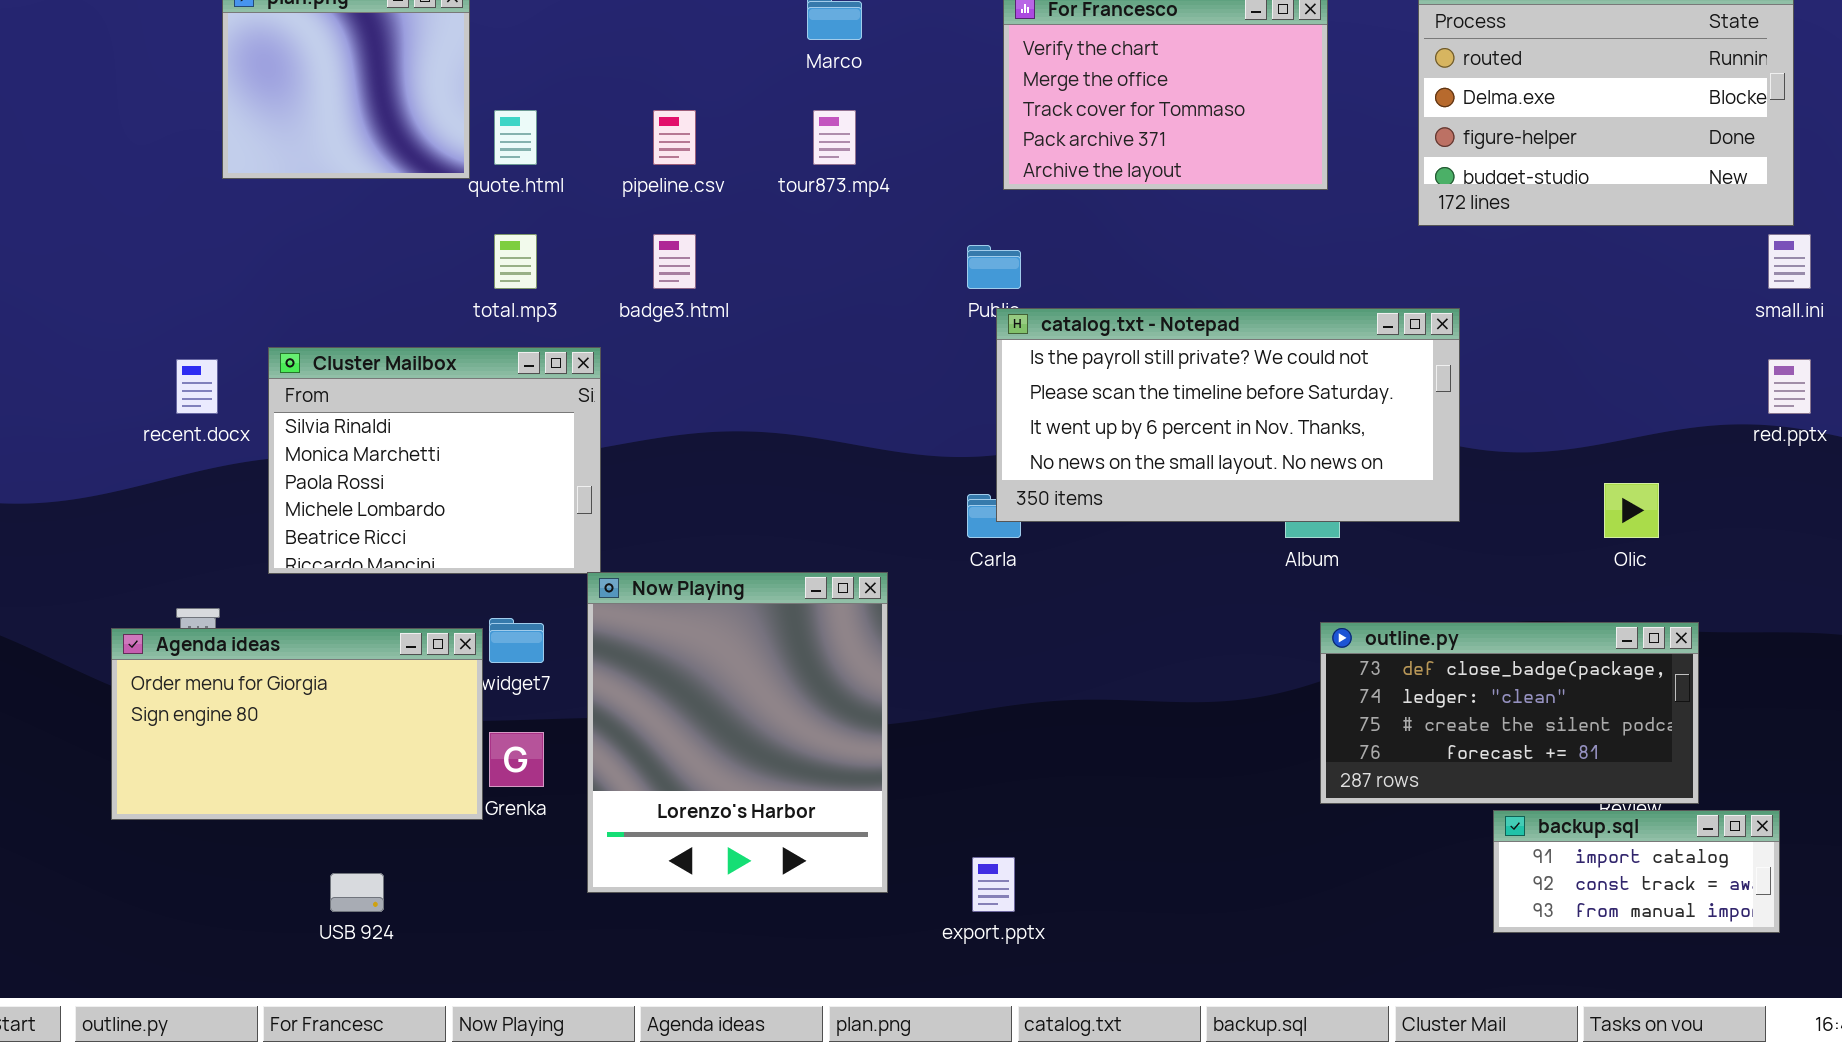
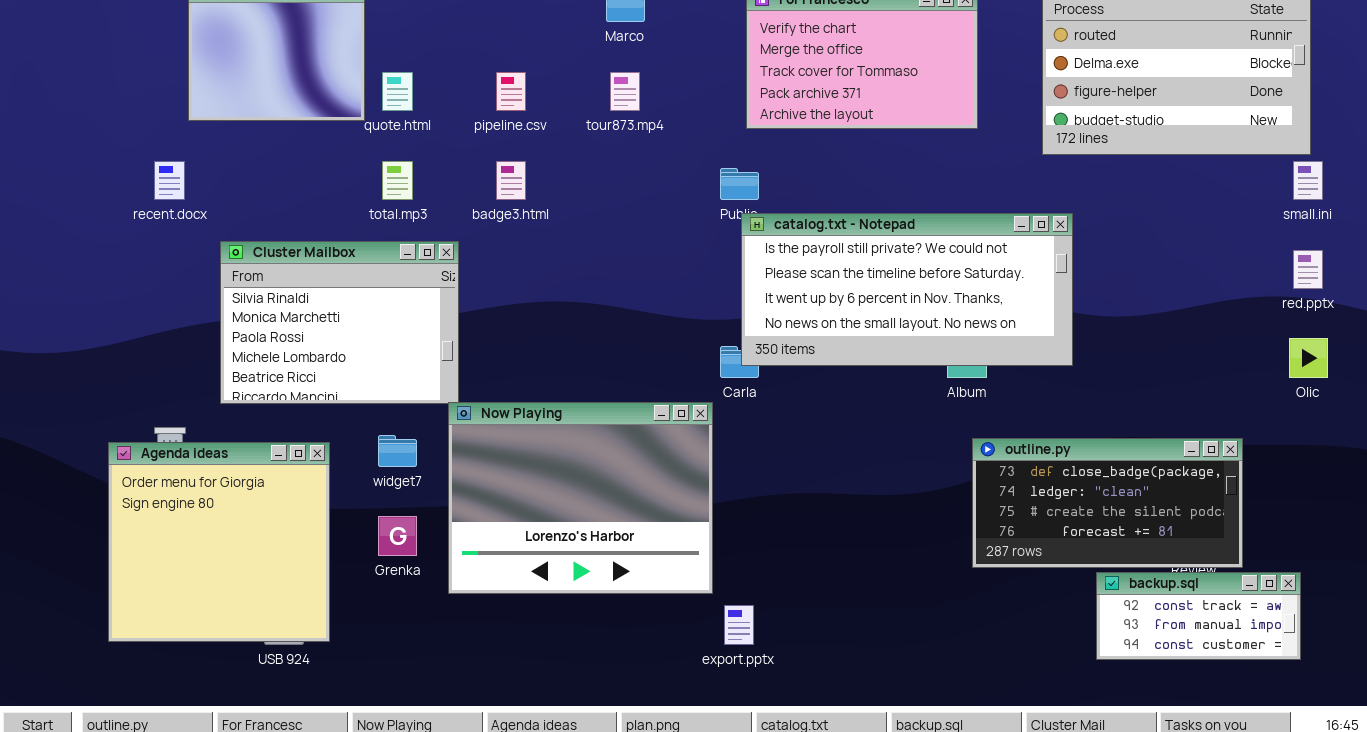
recent.docx: [176,359,218,414] -> [154,161,185,200], moved
Olic: [1604,483,1659,538] -> [1289,338,1328,378], moved
Now Playing: [587,572,888,893] -> [448,402,713,594], resized
Agenda ideas: [111,628,483,820] -> [108,442,330,642], resized
backup.sql: [1493,810,1780,933] -> [1096,572,1301,660], scrolled down 1 row

